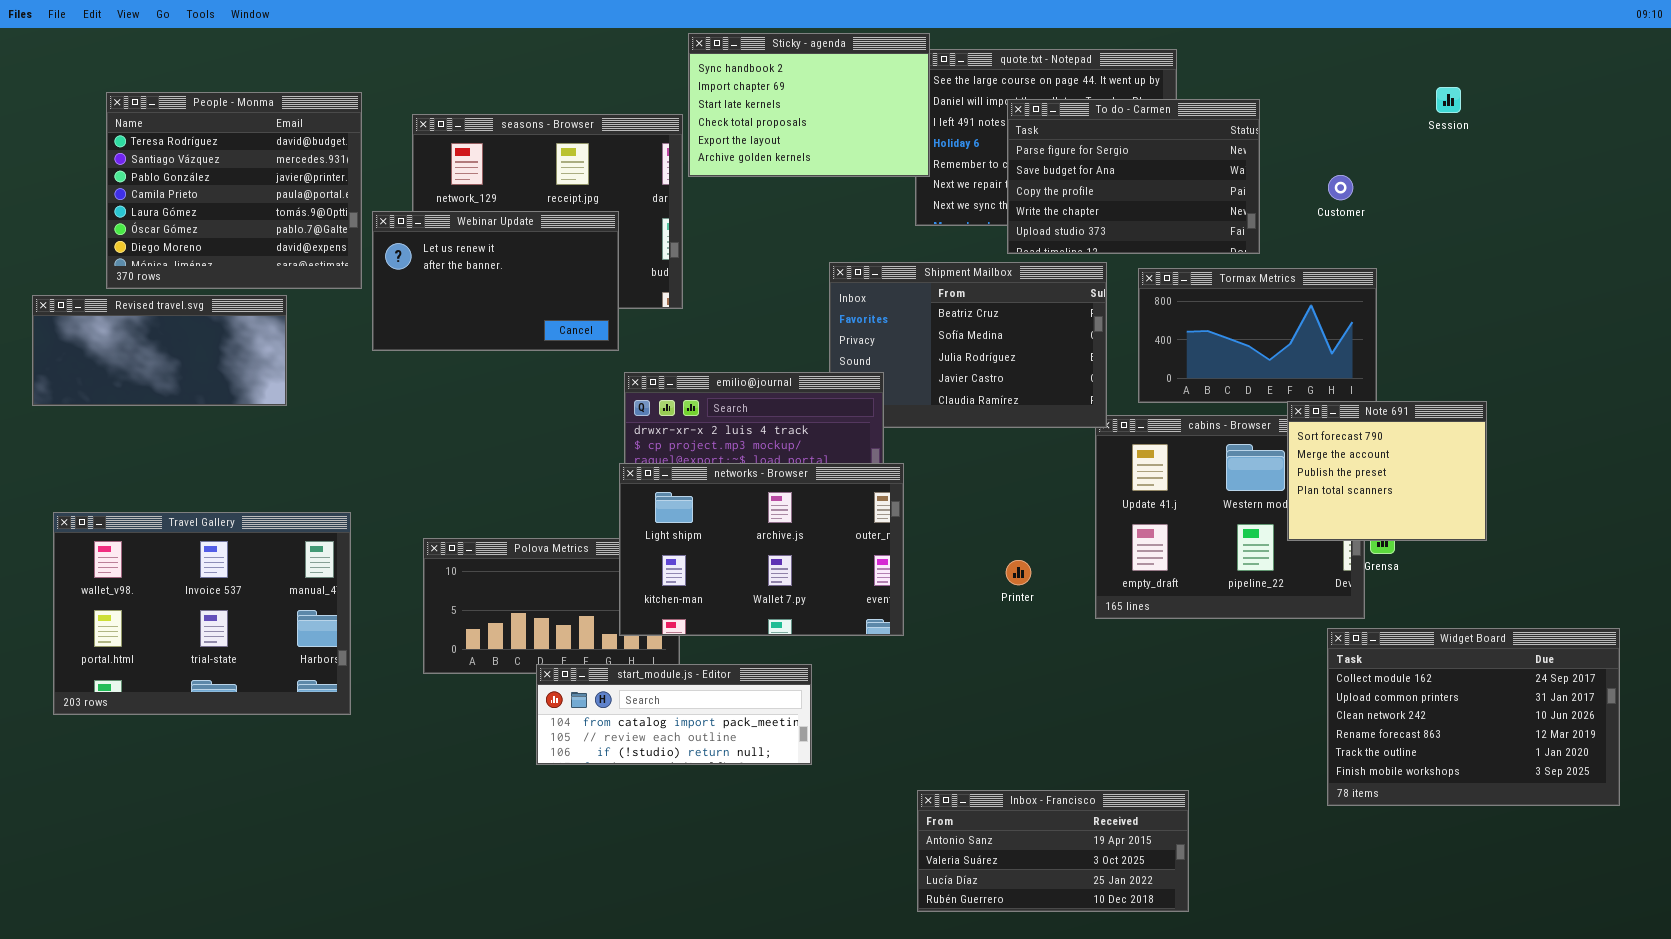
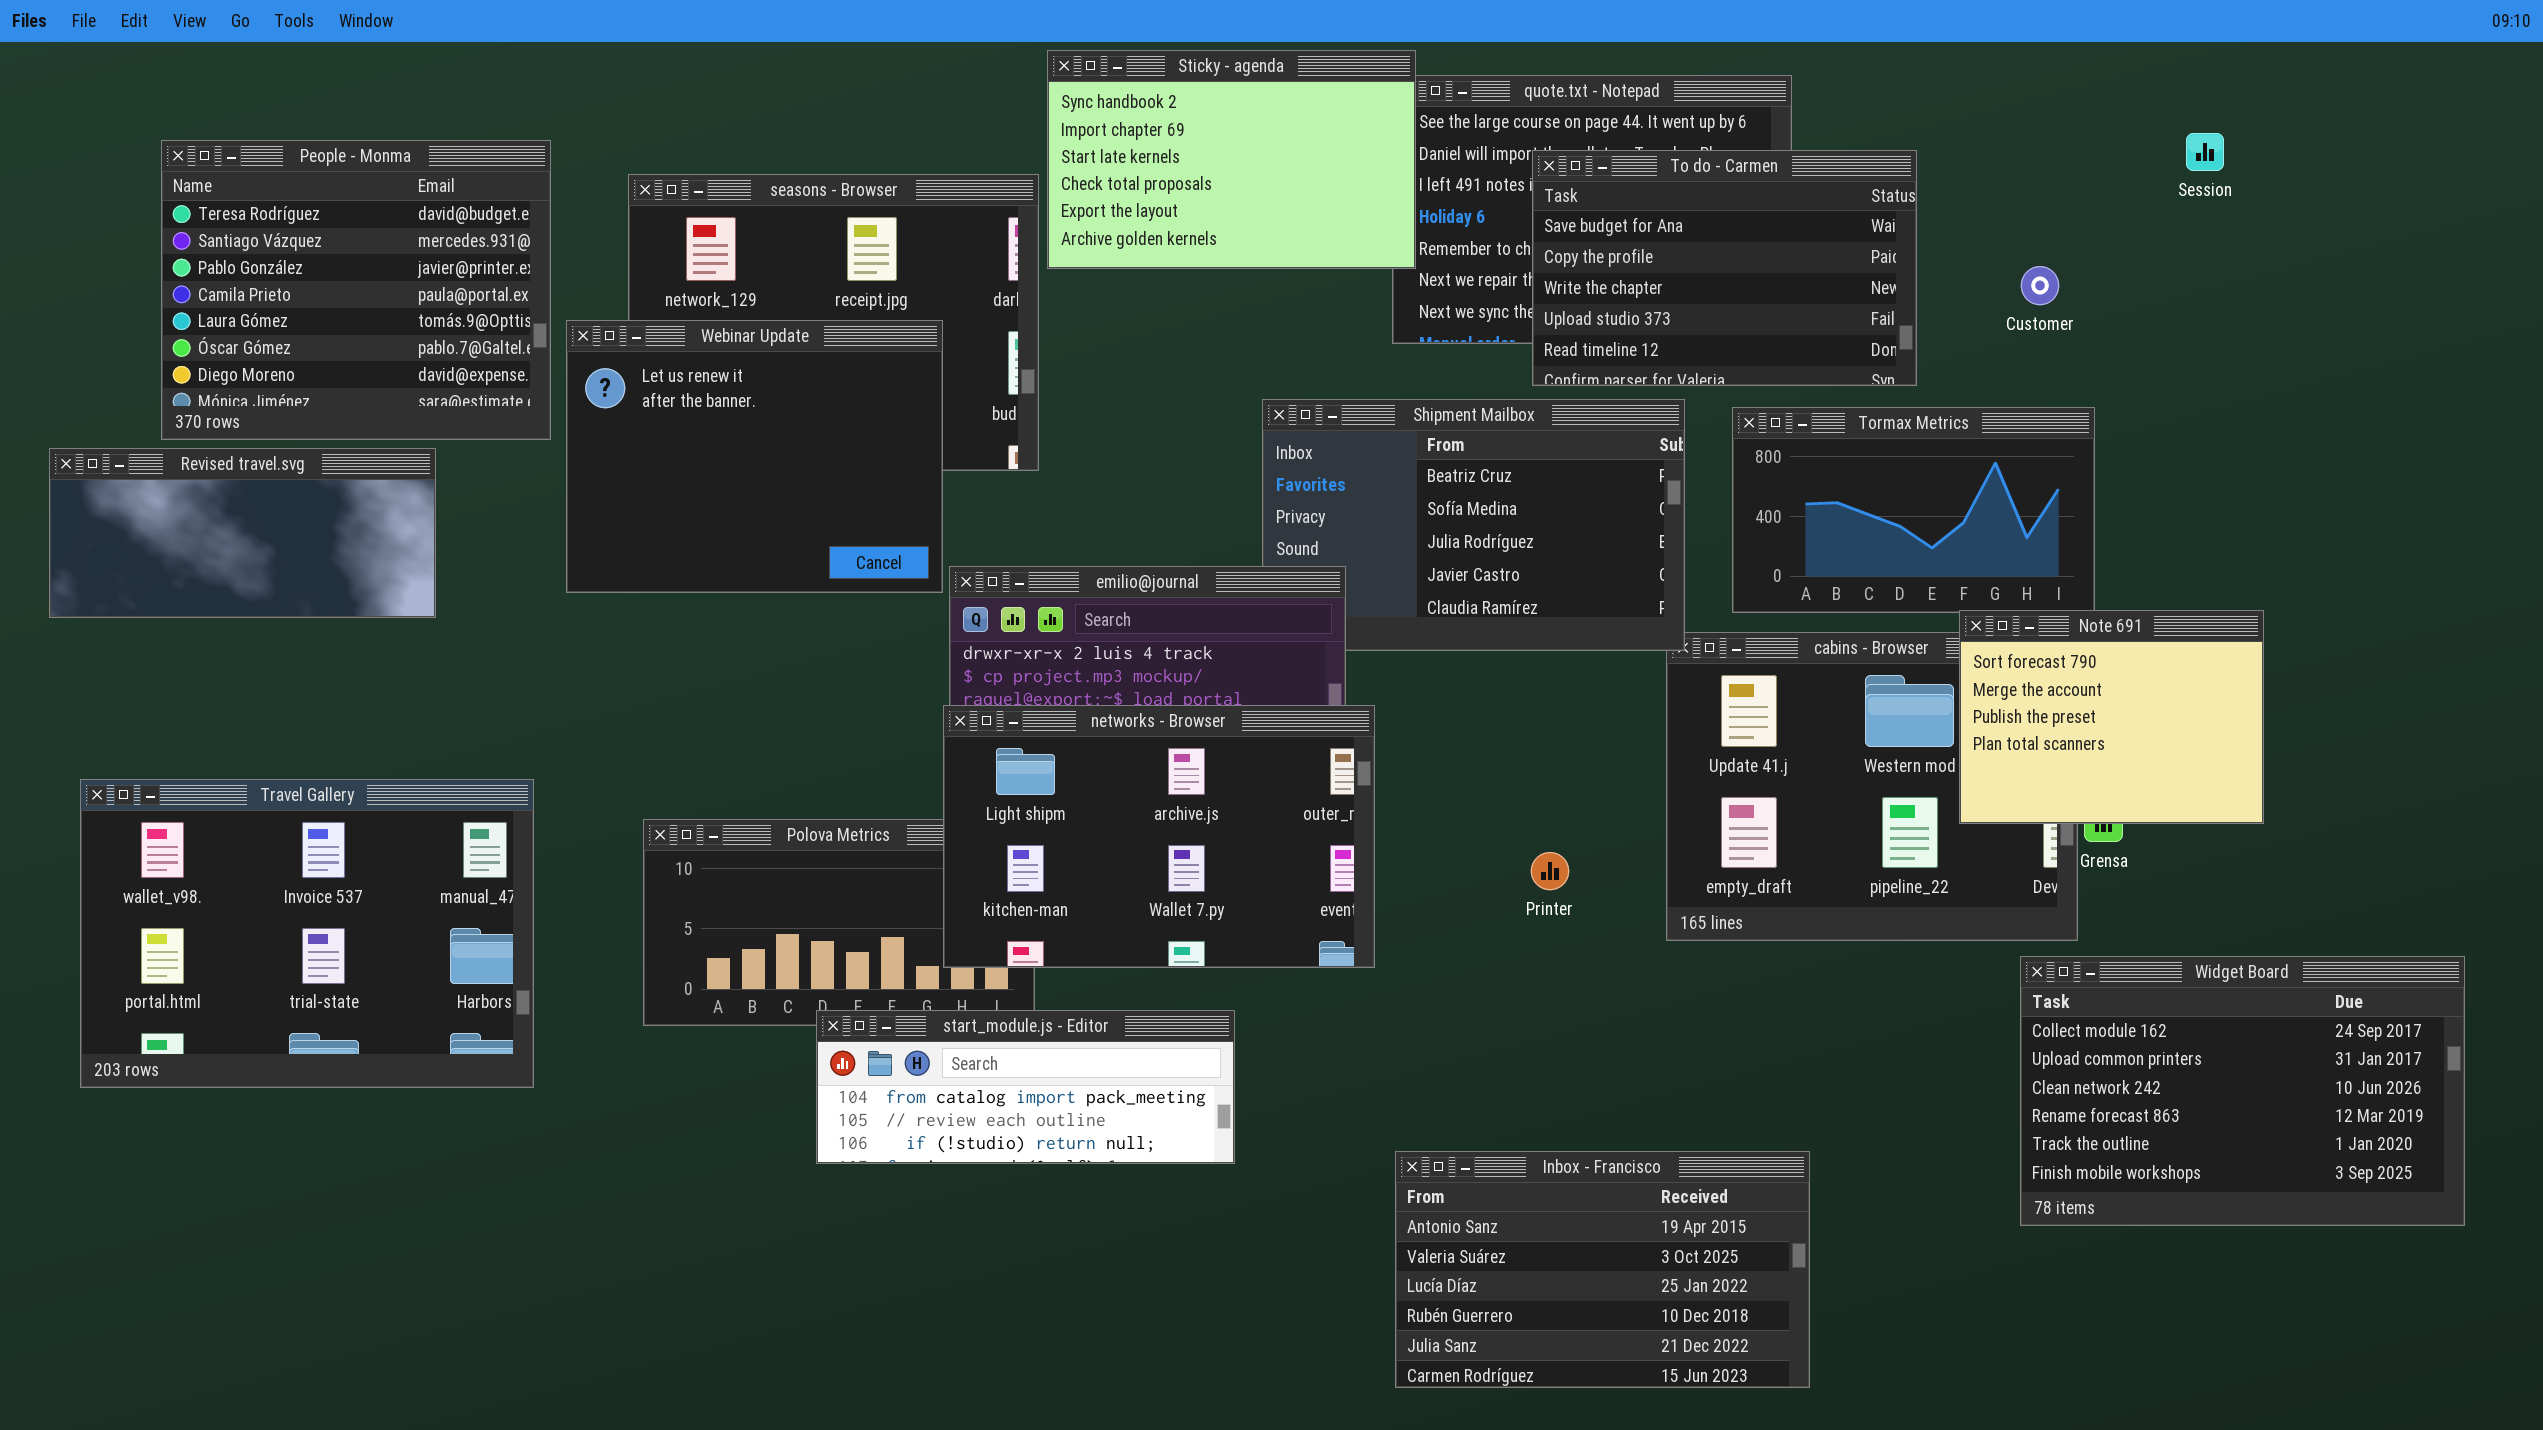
To do - Carmen: [1007,99,1260,254] -> [1532,150,1917,386], scrolled down 1 row
Webinar Update: [372,211,619,351] -> [566,320,943,593], resized
Inbox - Francisco: [917,790,1189,912] -> [1395,1151,1810,1388], resized

